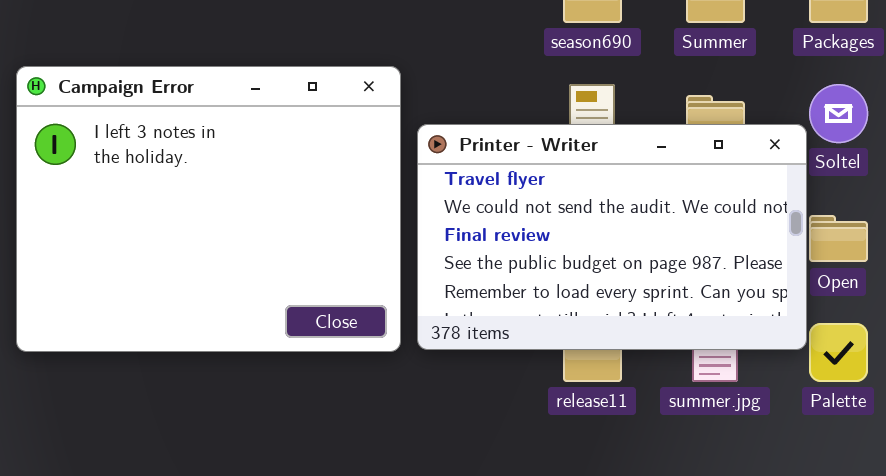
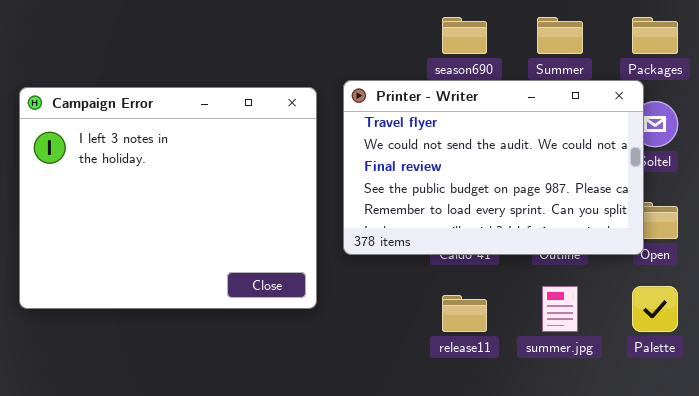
Printer - Writer: [417,124,807,350] -> [343,80,644,255], moved

